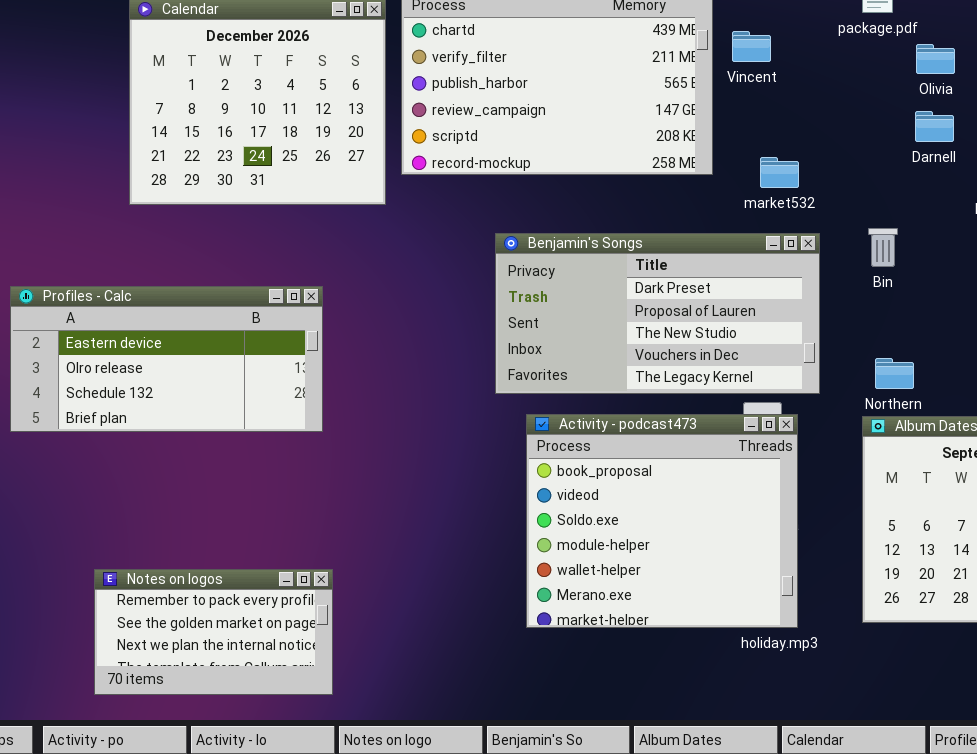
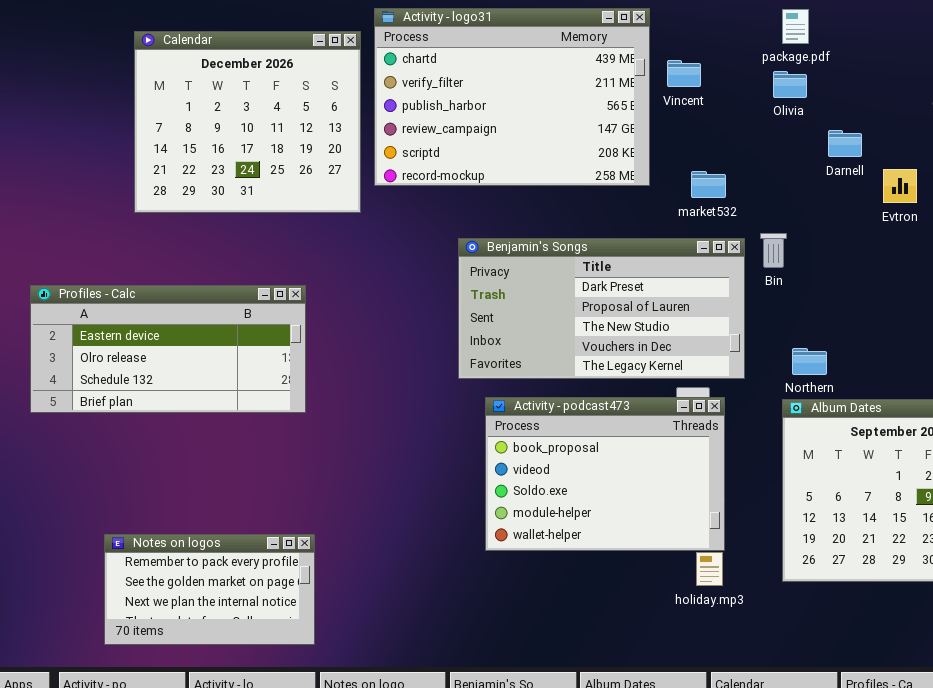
Olivia: [916,44,955,74] -> [773,71,807,98], moved
Bin: [868,228,898,267] -> [760,233,787,268], moved
Activity - podcast473: [526,414,798,628] -> [485,397,725,551], resized

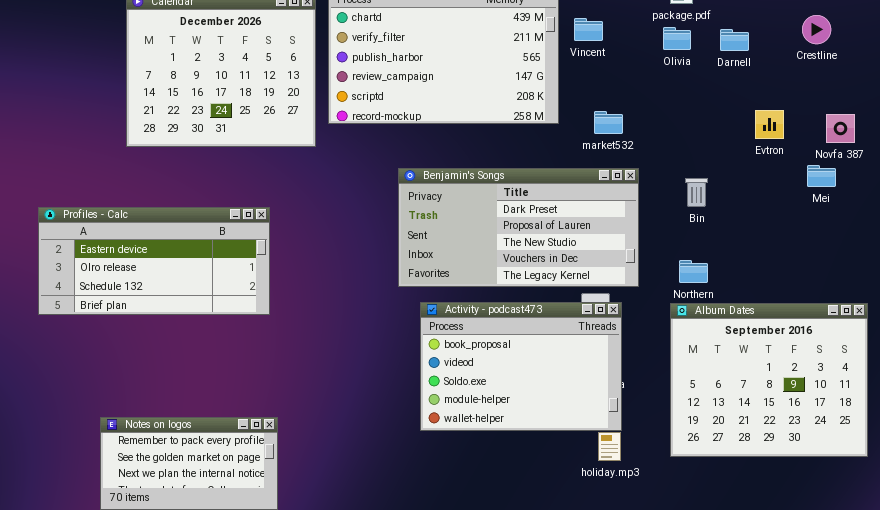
Darnell: [828,130,862,157] -> [720,29,749,51], moved
Bin: [760,233,787,268] -> [685,178,708,207], moved

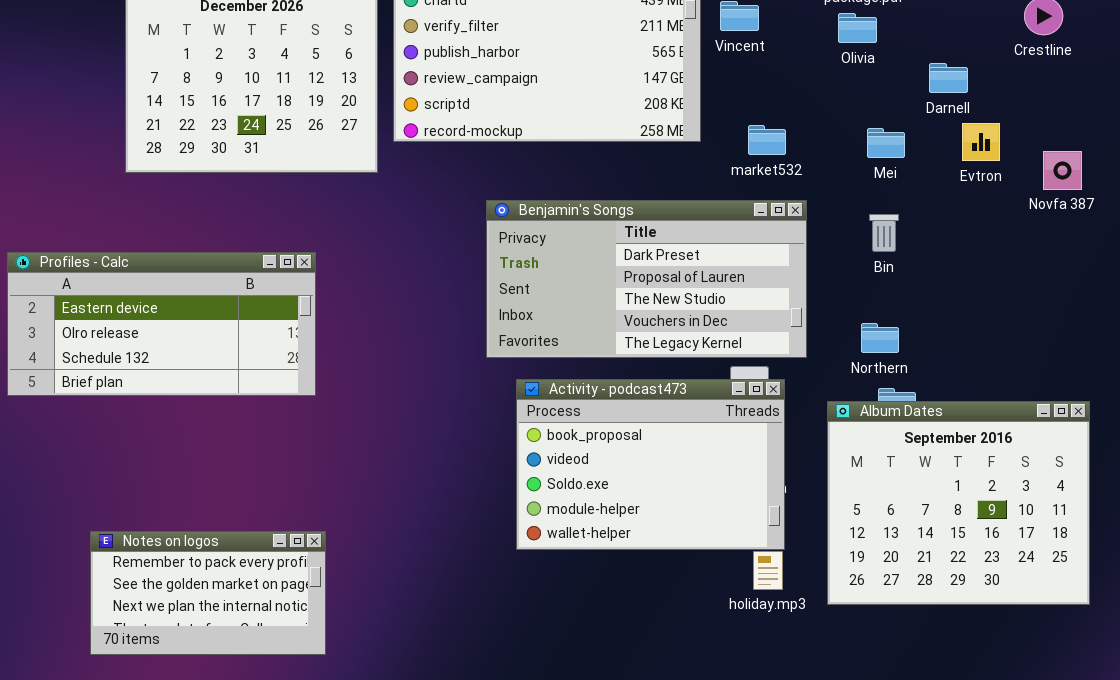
Darnell: [720,29,749,51] -> [929,63,968,93], moved
Novfa 387: [826,114,855,143] -> [1043,151,1082,190], moved
Mei: [807,165,836,187] -> [867,128,905,158], moved
Album Dates: [670,303,868,457] -> [827,401,1090,605], moved

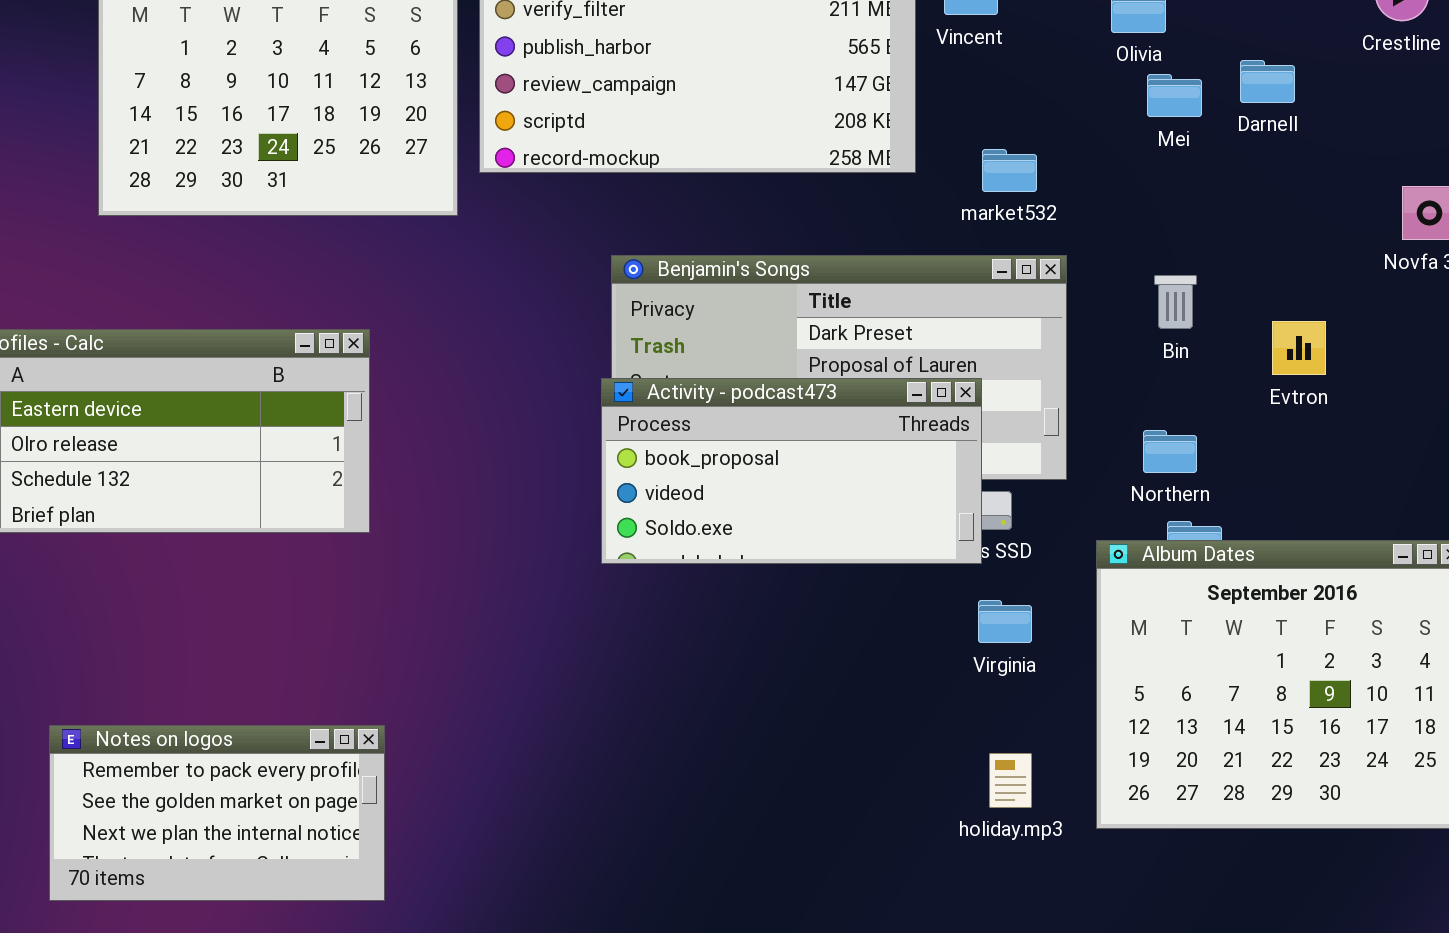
Evtron: [962,123,1000,161] -> [1272,321,1326,375], moved
Mei: [867,128,905,158] -> [1147,74,1202,117], moved
Activity - podcast473: [516,379,785,550] -> [601,378,982,564], moved, resized

